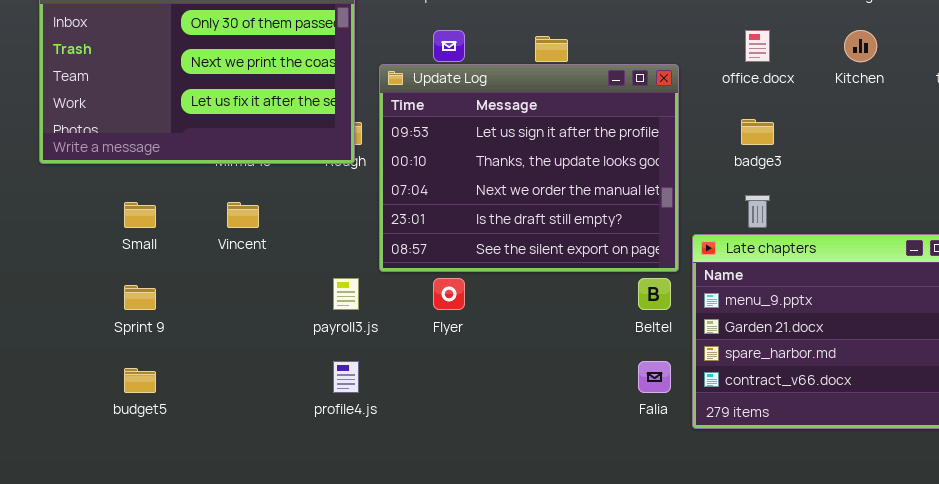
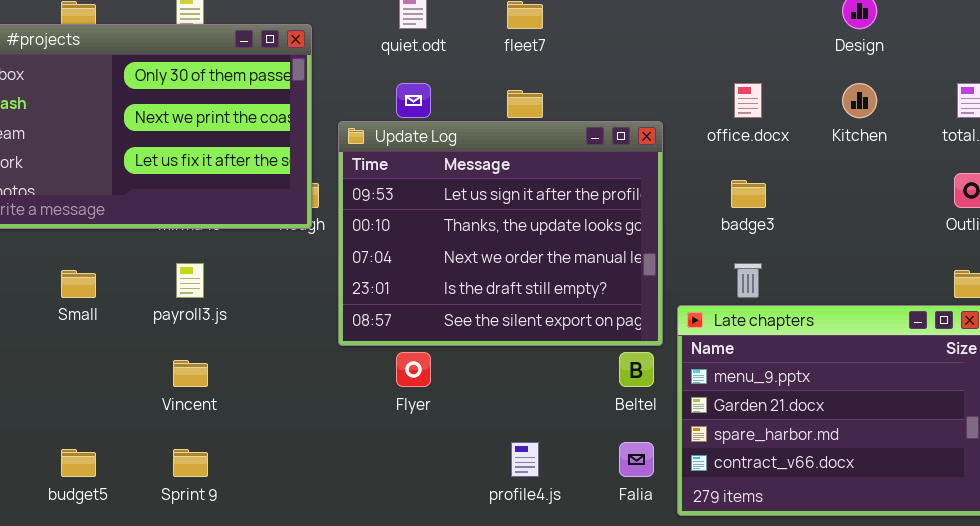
Vincent: [227,202,259,228] -> [173,360,208,387], moved
payroll3.js: [333,278,359,310] -> [176,263,204,298], moved
Sprint 9: [124,285,156,310] -> [173,449,208,477], moved
profile4.js: [333,361,359,393] -> [511,442,539,477], moved

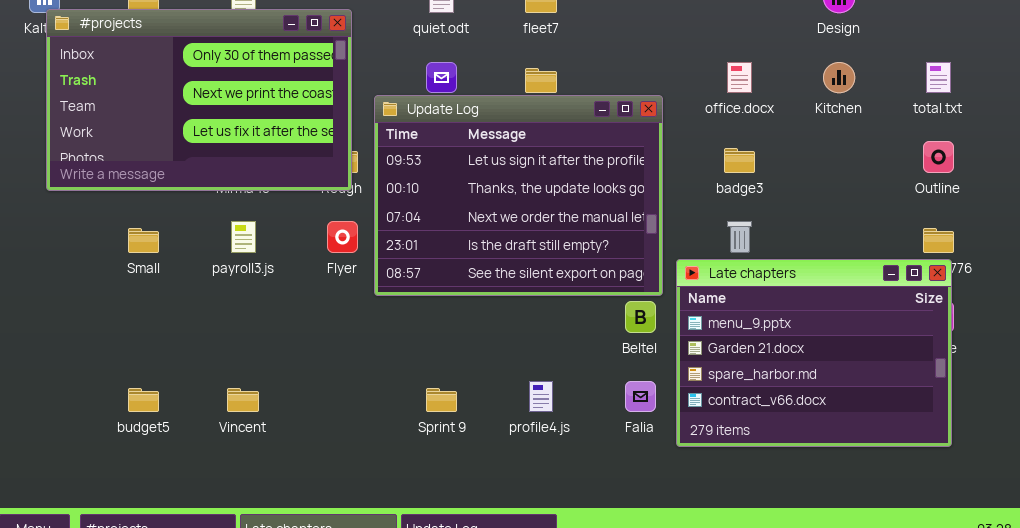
Flyer: [396,352,431,387] -> [327,221,358,253], moved
Vincent: [173,360,208,387] -> [227,388,259,412], moved
Sprint 9: [173,449,208,477] -> [426,388,457,412], moved

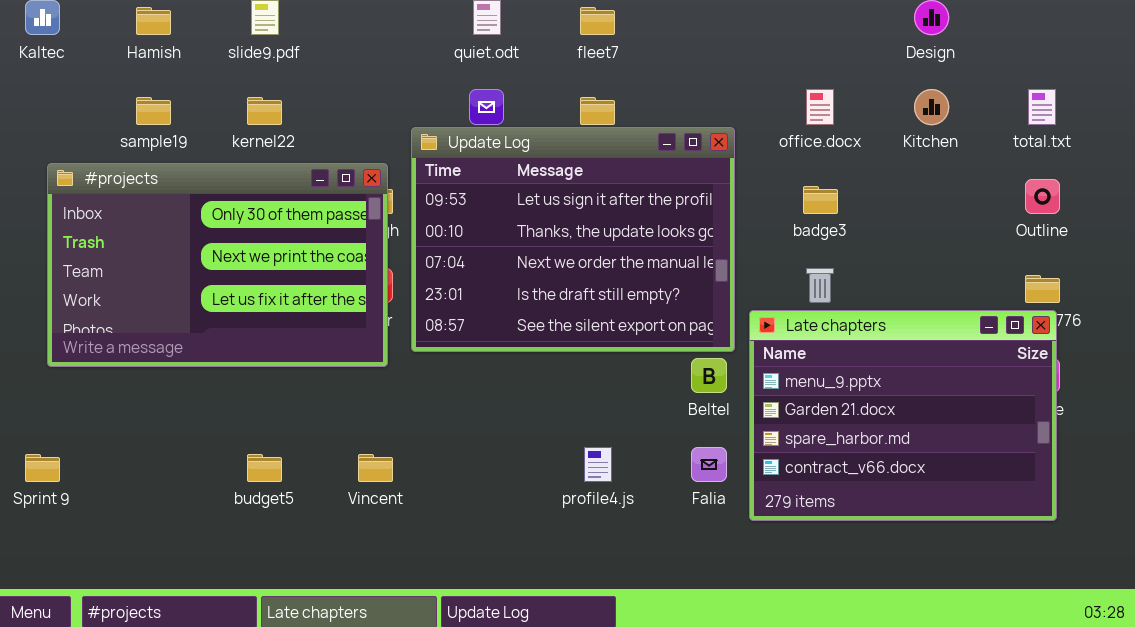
#projects: [46,9,352,191] -> [47,163,388,367], moved
budget5: [128,388,159,412] -> [247,454,282,482], moved
Vincent: [227,388,259,412] -> [358,454,393,482], moved
Sprint 9: [426,388,457,412] -> [25,454,60,482], moved

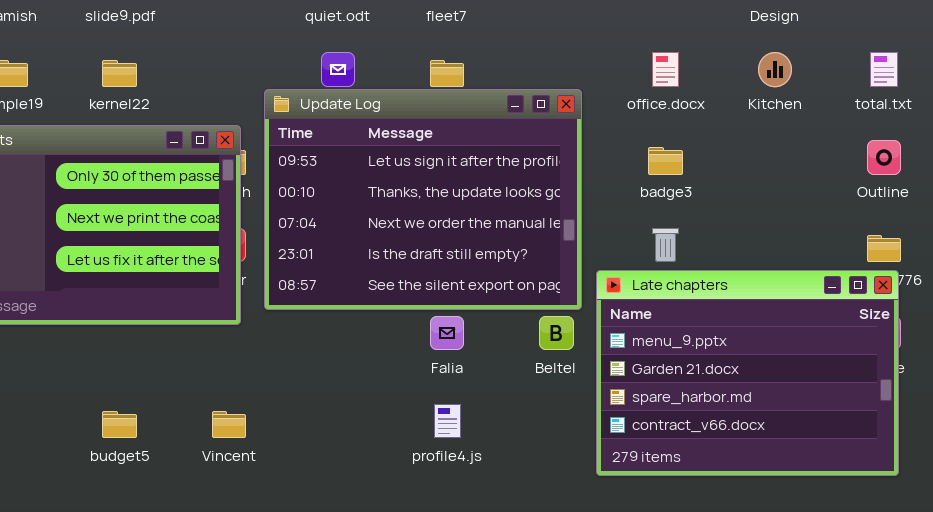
Falia: [691,447,727,482] -> [430,316,464,350], moved

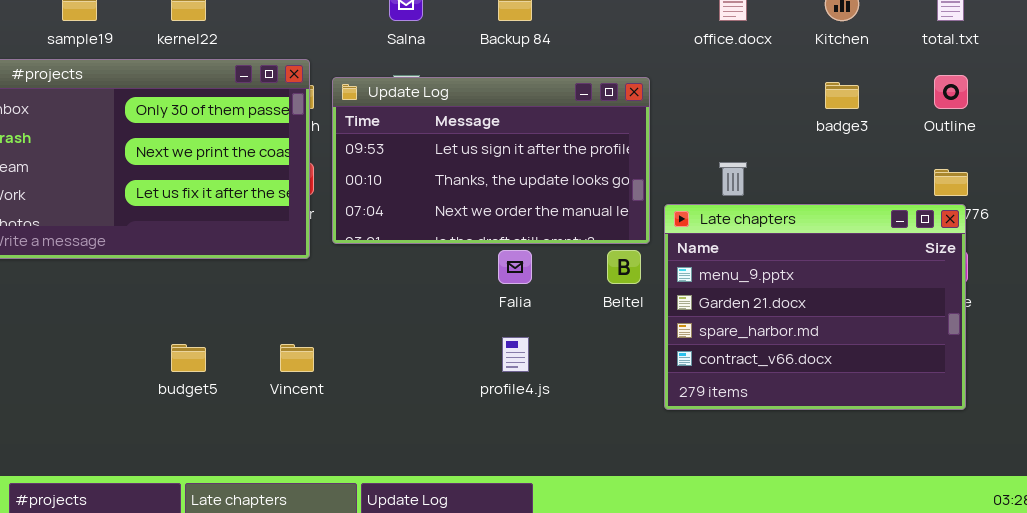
Update Log: [264,89,582,310] -> [332,77,650,244], resized
badge3: [648,147,683,175] -> [825,82,859,109], moved

